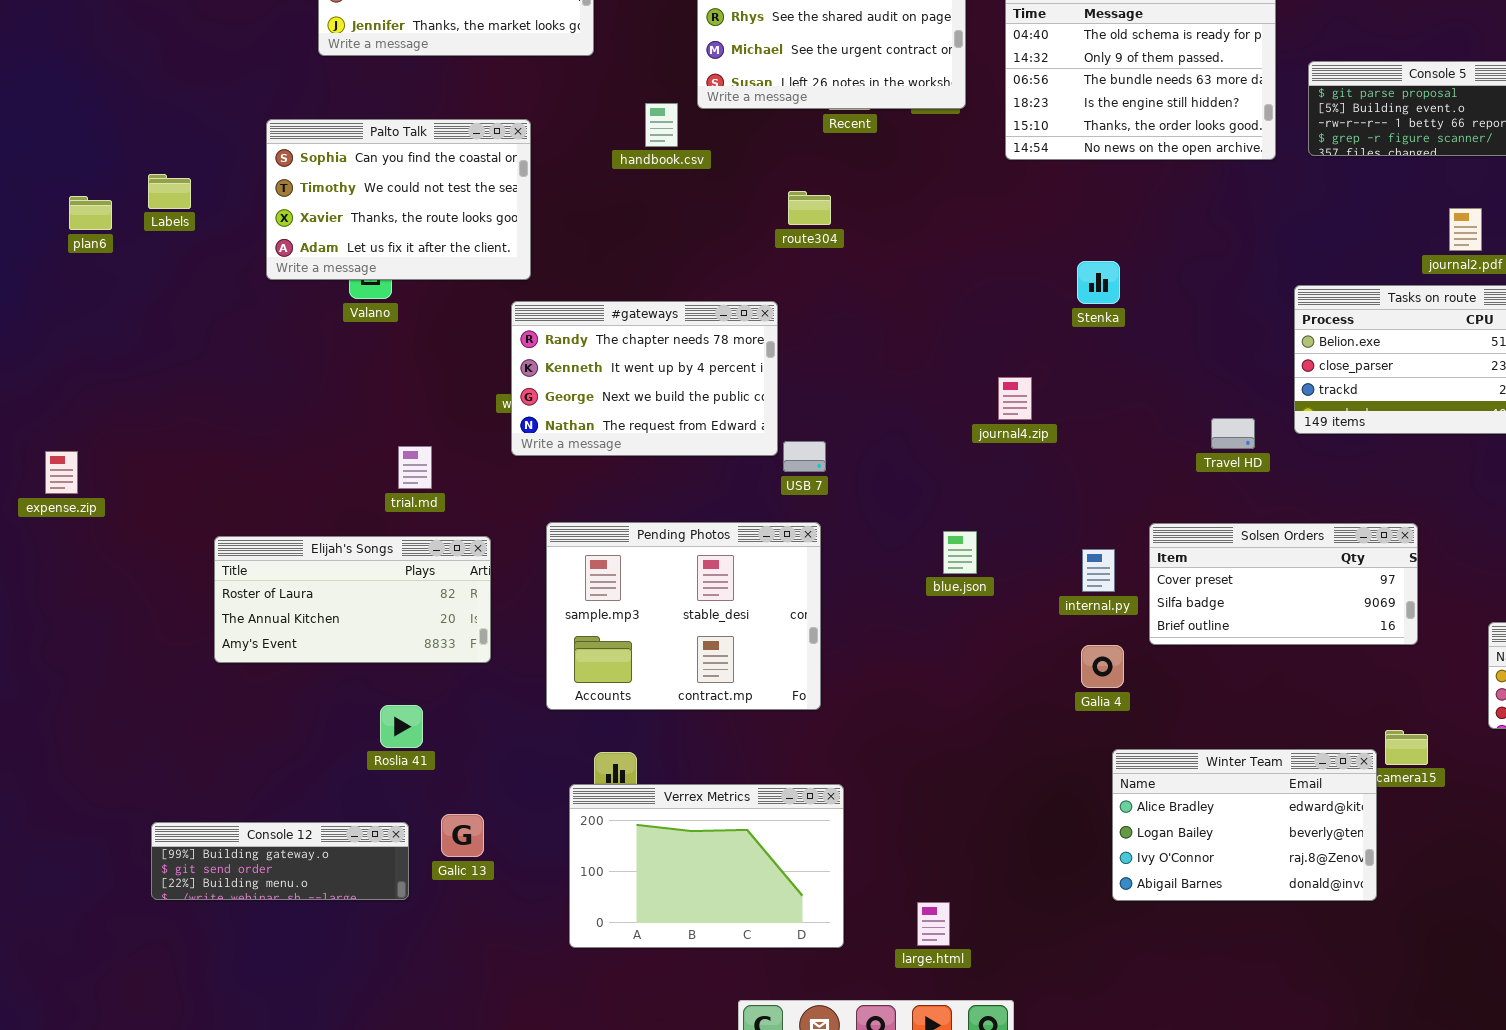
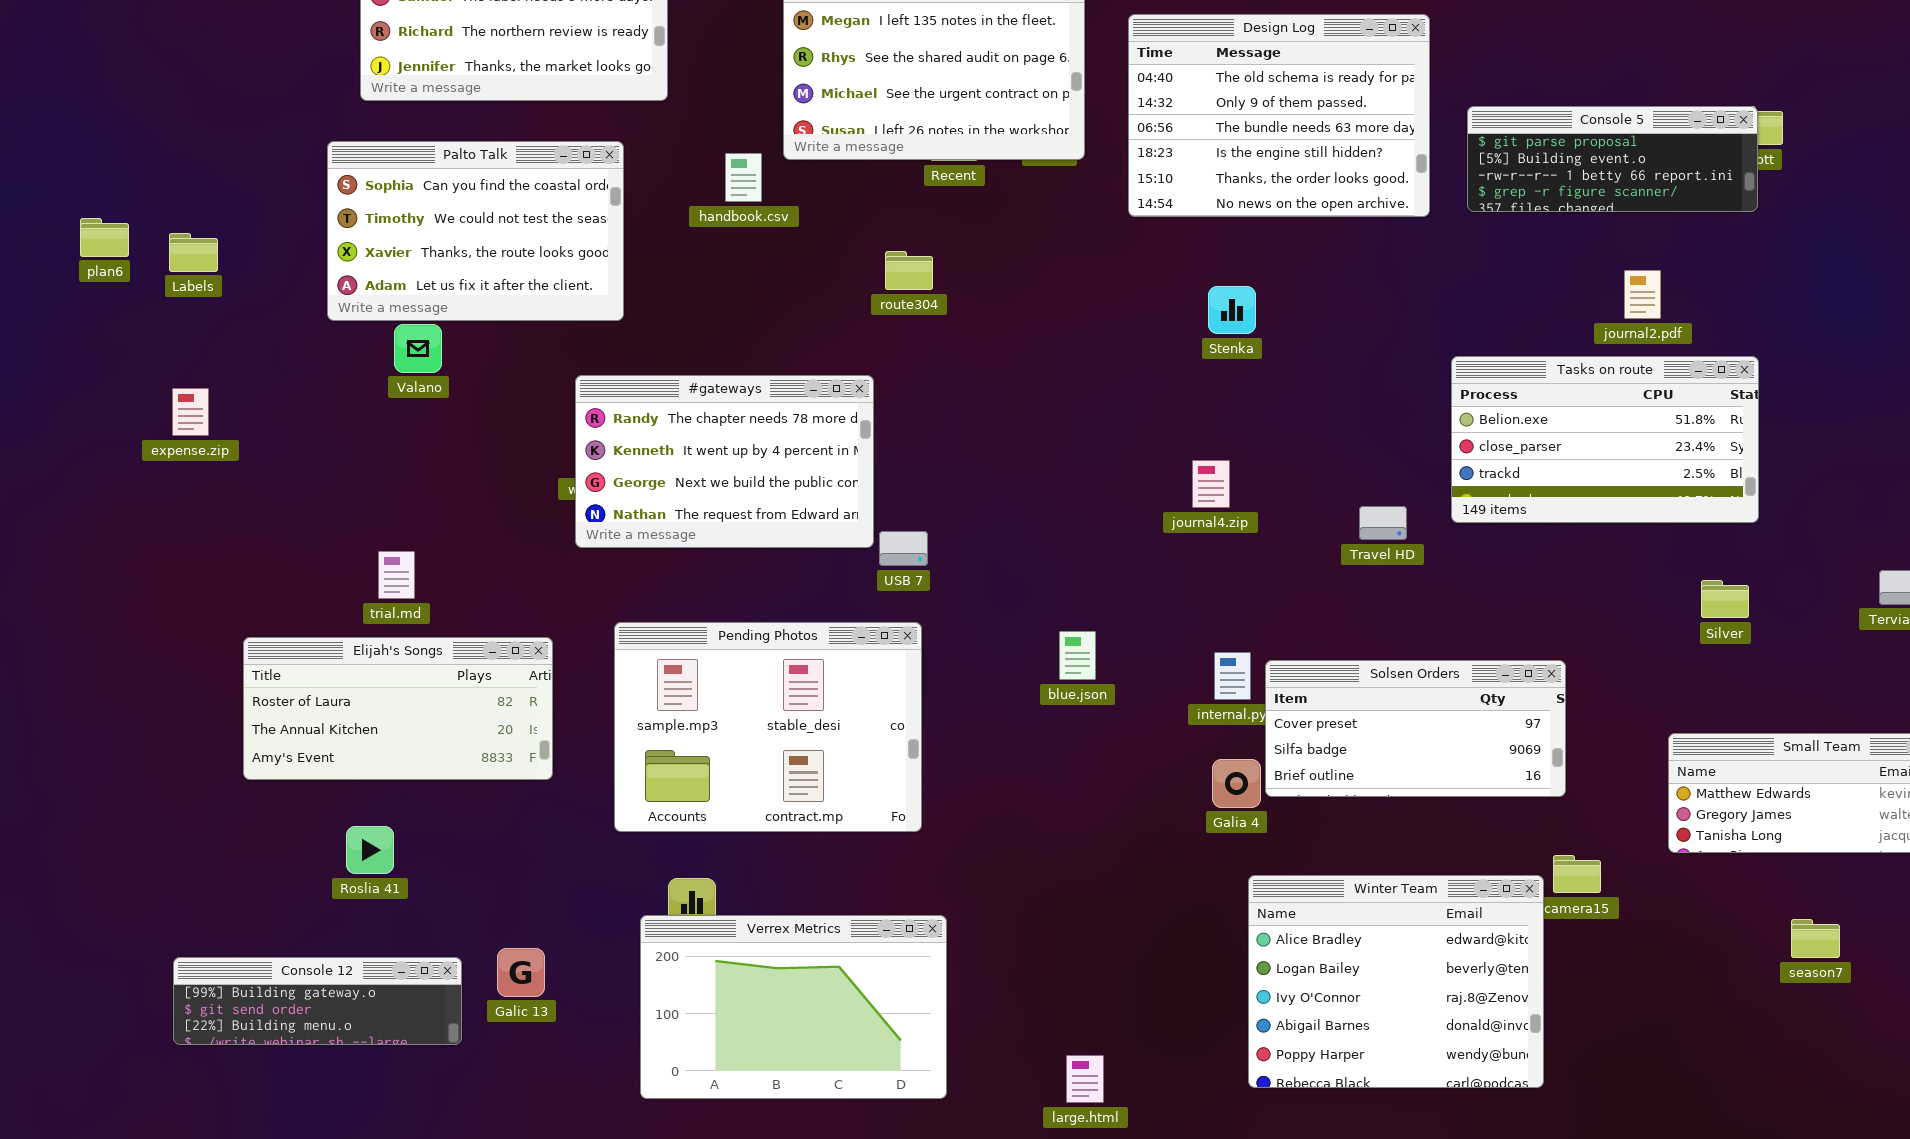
Palto Talk: [266,119,531,280] -> [327,141,624,321], moved
plan6: [69,196,112,230] -> [80,218,129,257], moved
Stenka: [1077,261,1120,304] -> [1208,286,1256,334], moved
journal4.zip: [998,377,1032,420] -> [1192,460,1230,508], moved
trial.md: [398,446,432,489] -> [378,551,415,599], moved
expense.zip: [45,451,78,494] -> [172,388,209,436], moved
Solsen Orders: [1149,523,1418,645] -> [1265,660,1566,797], moved
Roslia 41: [380,705,423,748] -> [346,826,394,874], moved
Winter Team: [1112,749,1377,901] -> [1248,875,1544,1088], resized
large.html: [917,902,950,946] -> [1066,1055,1104,1103], moved

